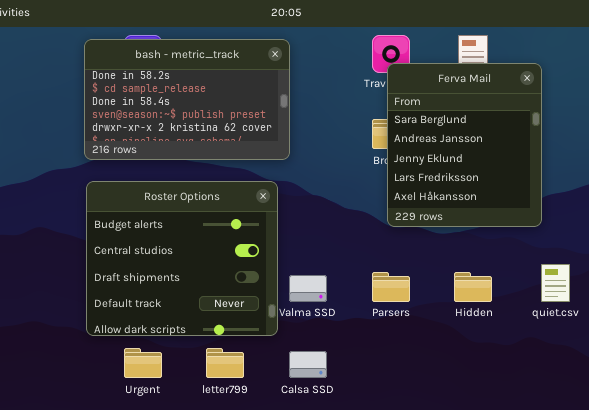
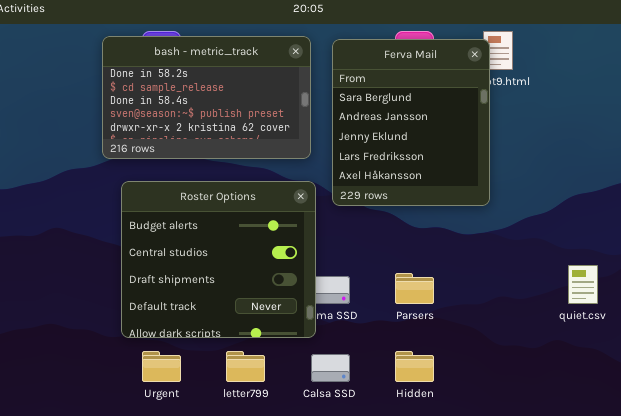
Ferva Mail: [387,63,542,227] -> [332,39,490,206], moved
Roster Options: [86,181,278,336] -> [121,181,316,338], moved
Hidden: [454,272,492,302] -> [395,351,434,382], moved

